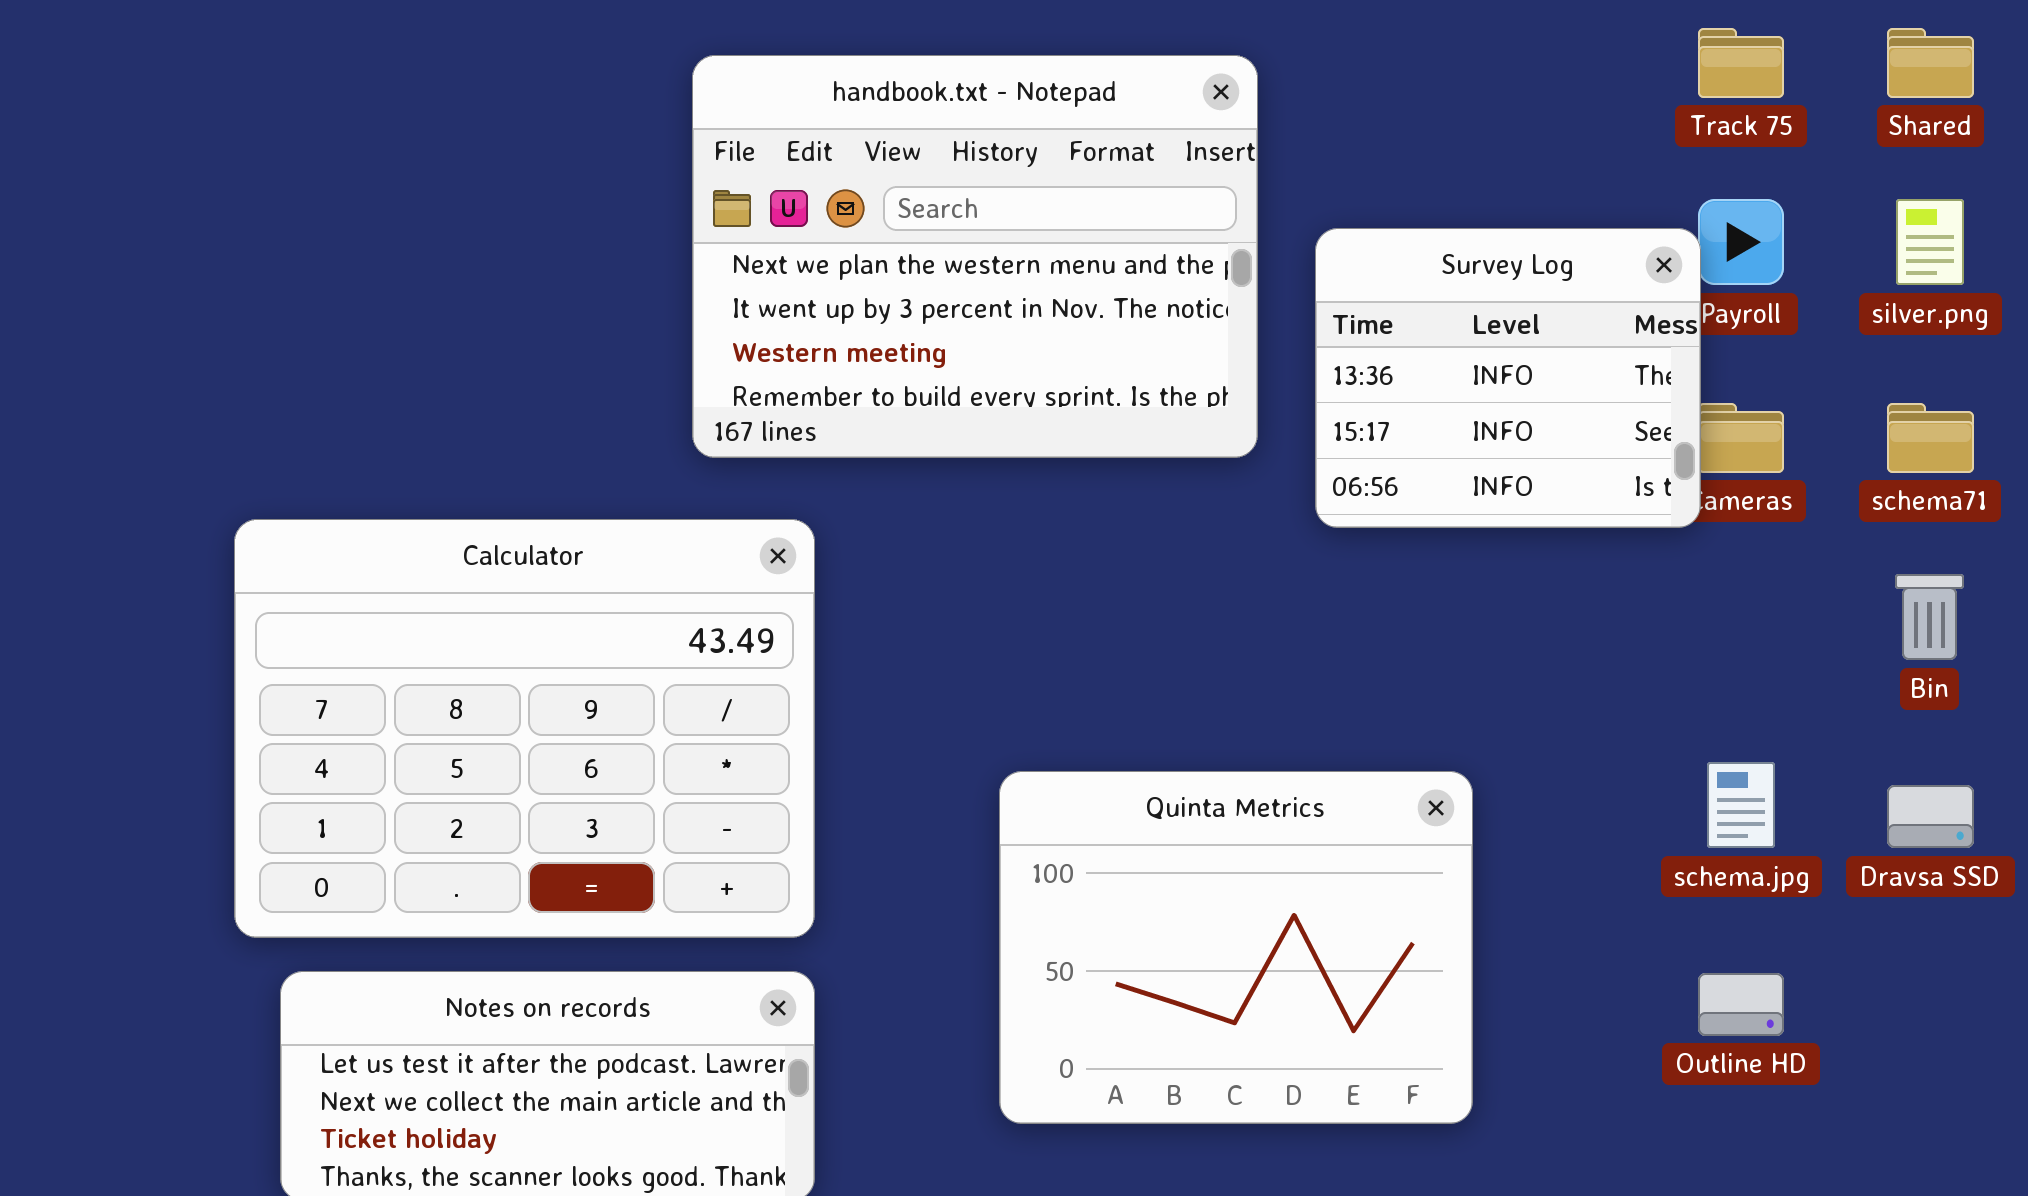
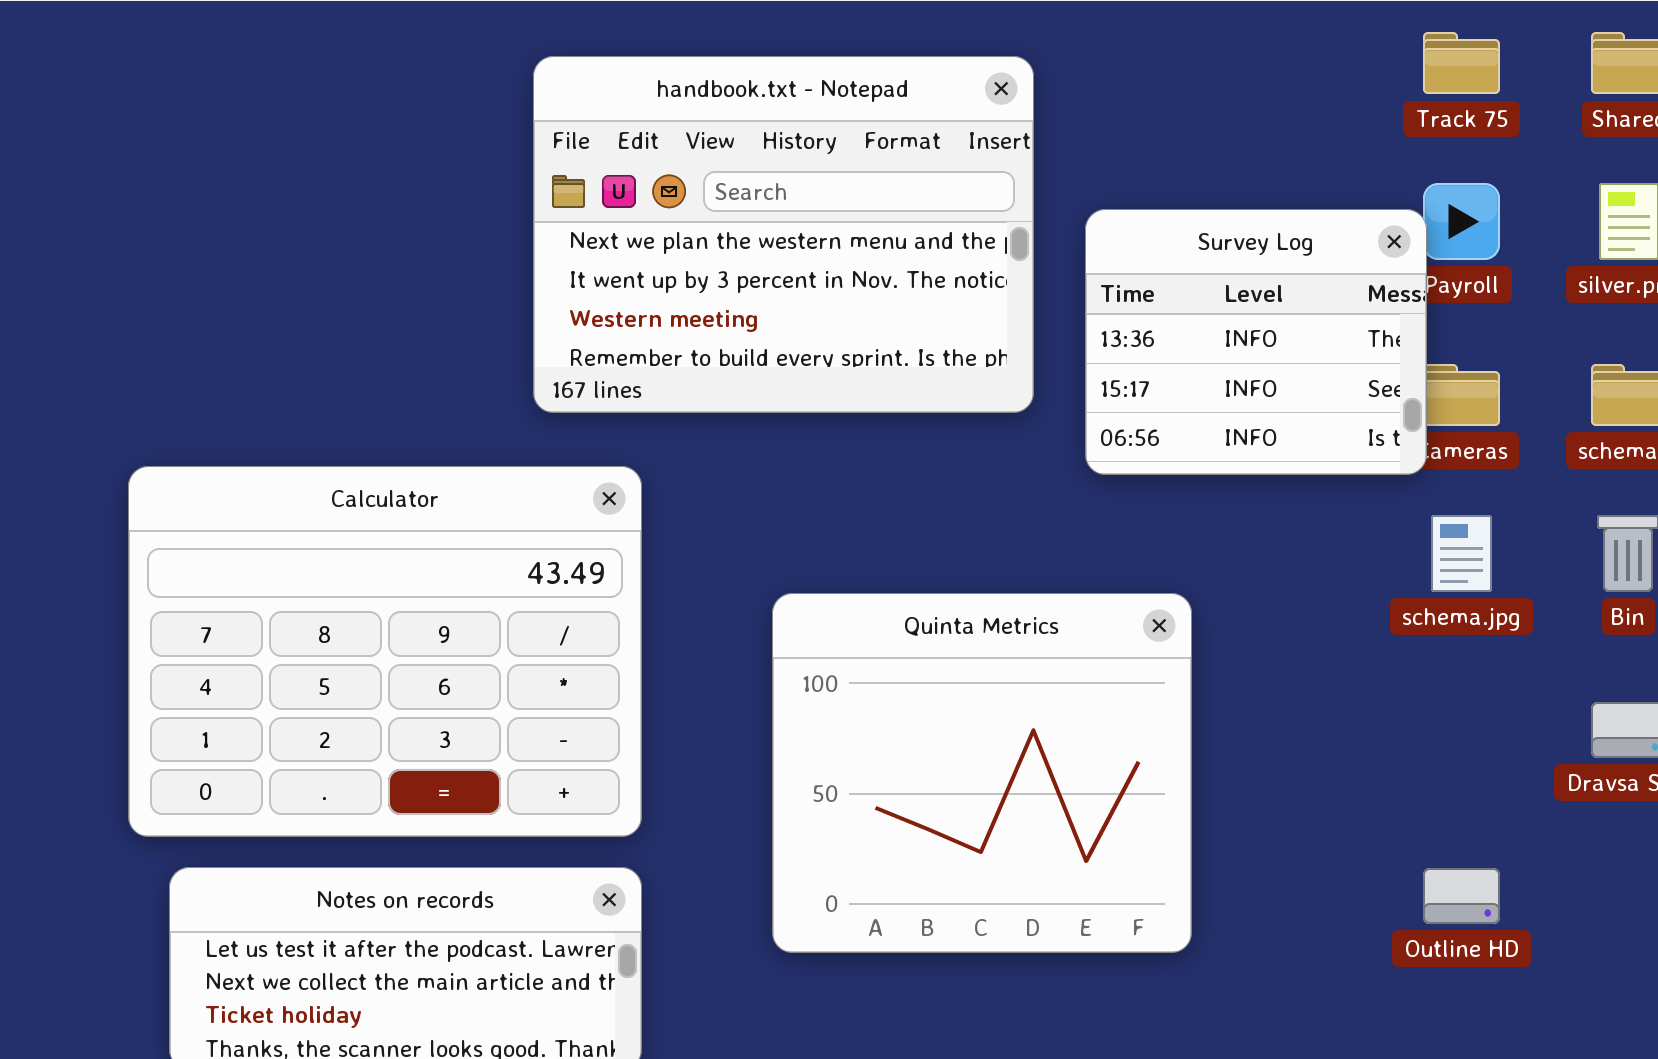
schema.jpg: [1707,762,1775,848] -> [1431,515,1492,592], moved
Quinta Metrics: [999,771,1473,1124] -> [772,593,1192,953], moved, resized

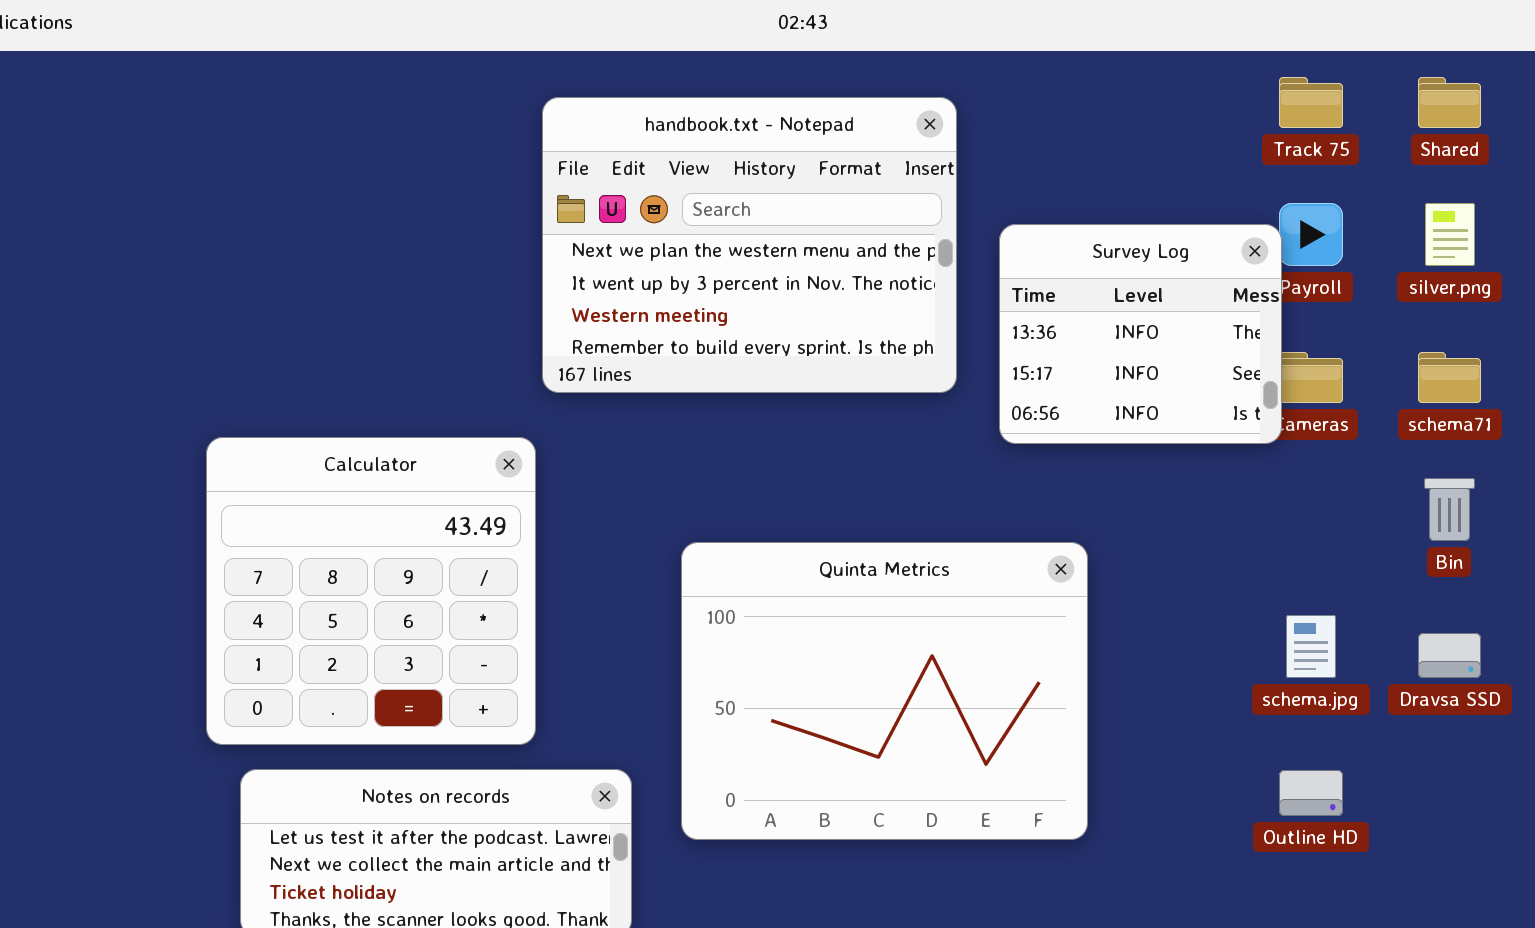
Calculator: [128,466,642,837] -> [206,437,536,745], resized
schema.jpg: [1431,515,1492,592] -> [1286,615,1336,678], moved
Quinta Metrics: [772,593,1192,953] -> [681,542,1088,840], resized

